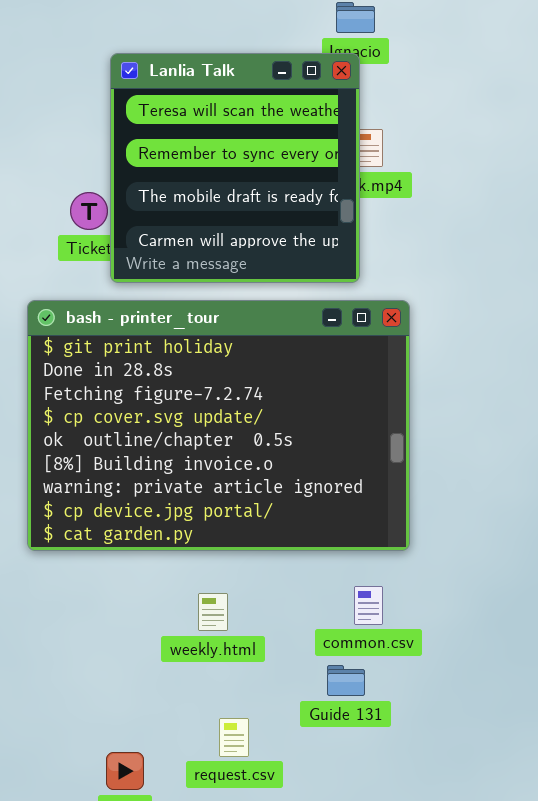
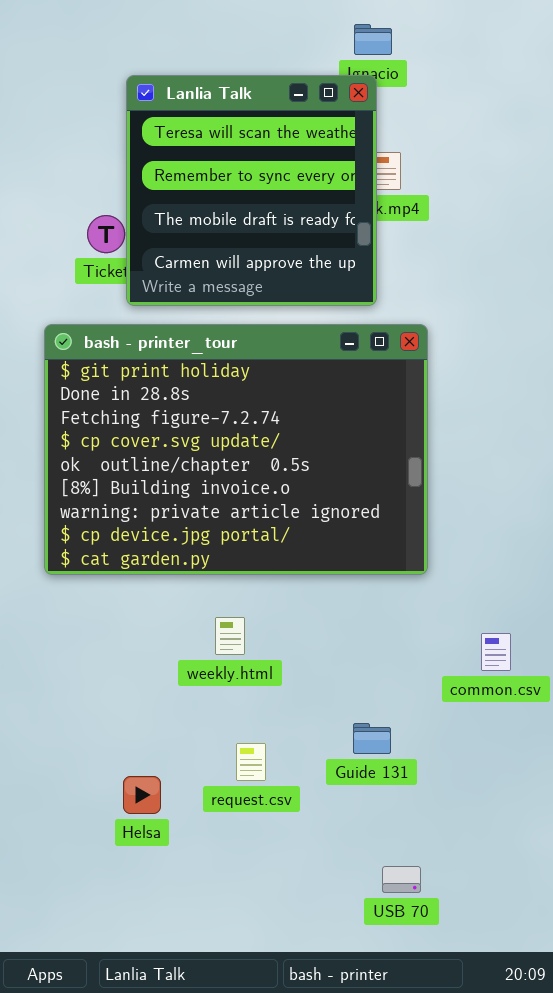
common.csv: [354,586,383,625] -> [481,633,511,671], moved
Guide 131: [327,665,365,696] -> [353,723,391,754], moved

